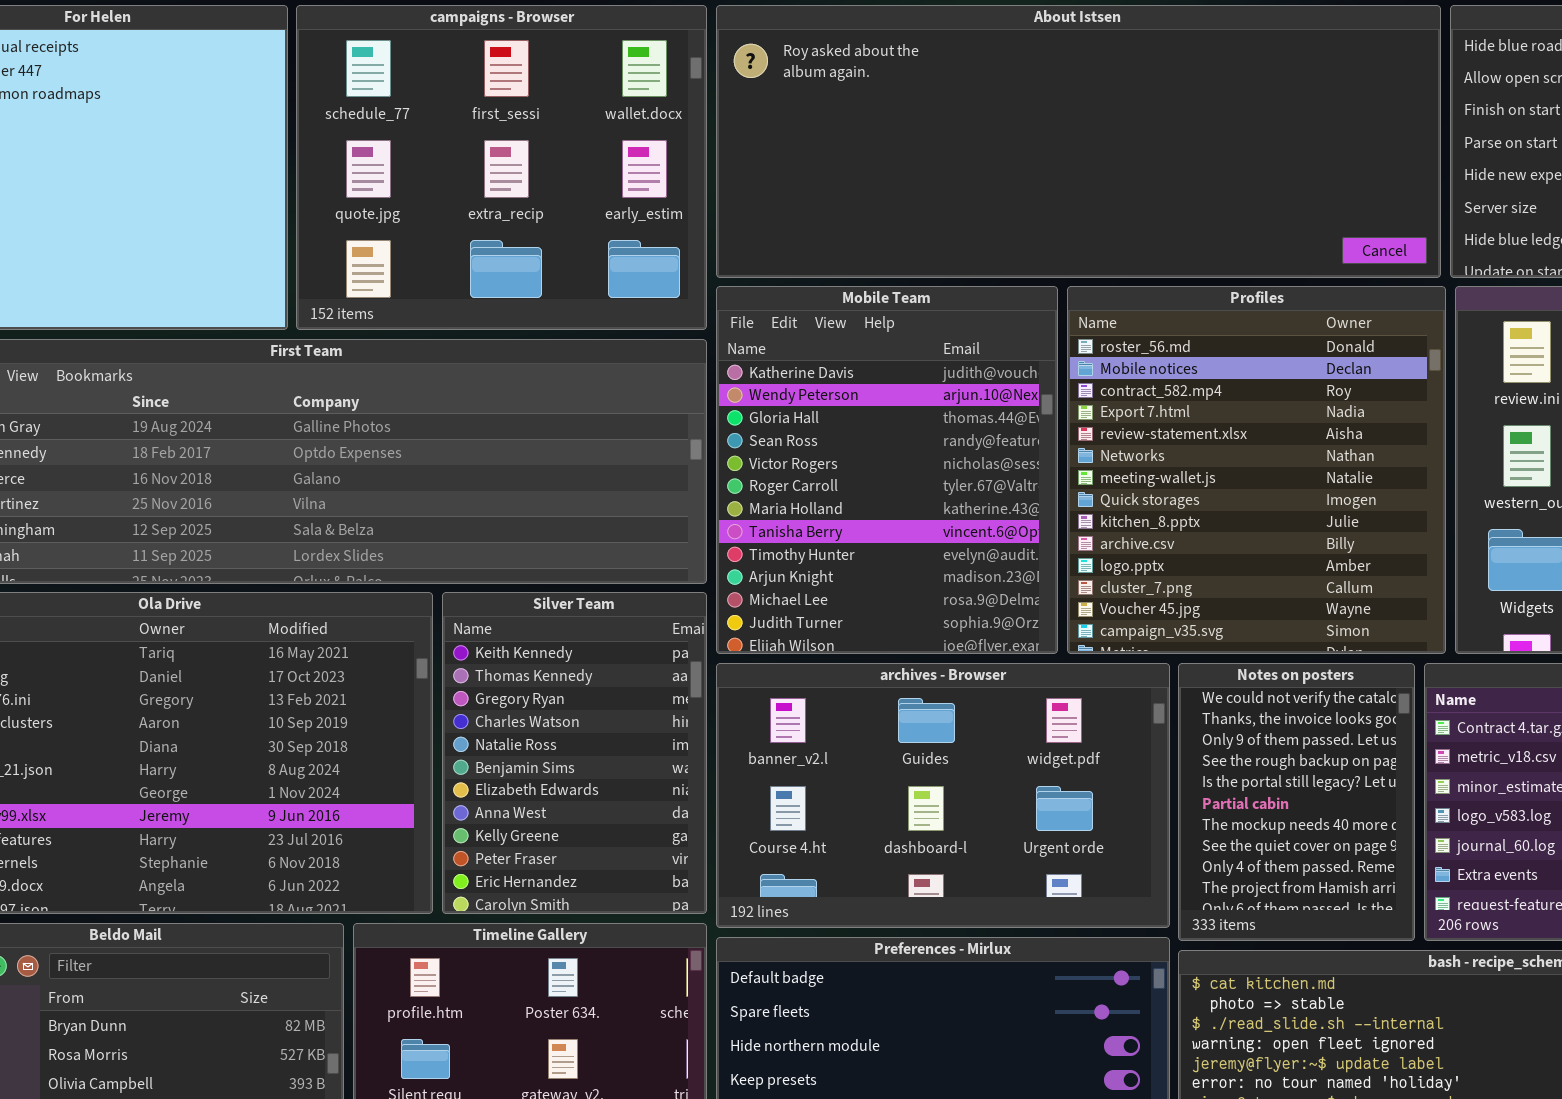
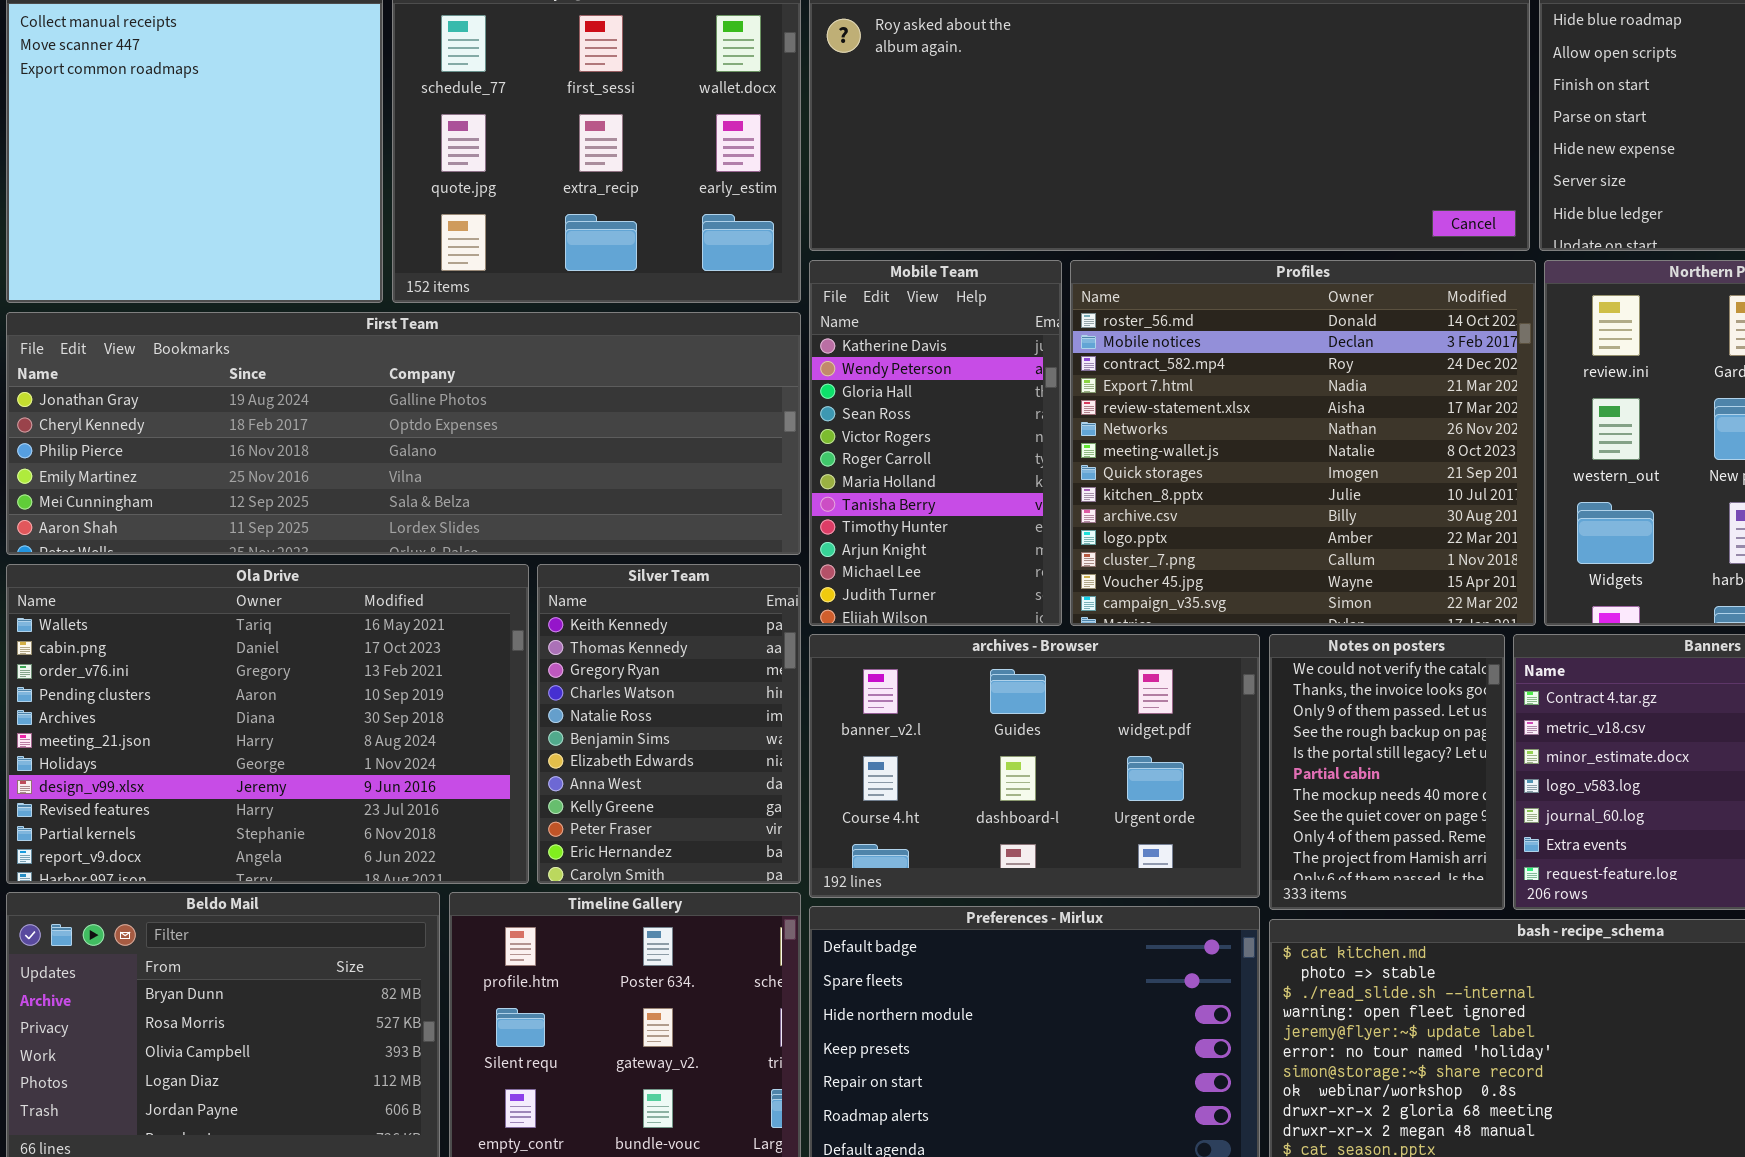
Mobile Team: [716,286,1058,654] -> [809,260,1062,626], resized
Profiles: [1067,286,1446,654] -> [1070,260,1536,626], resized

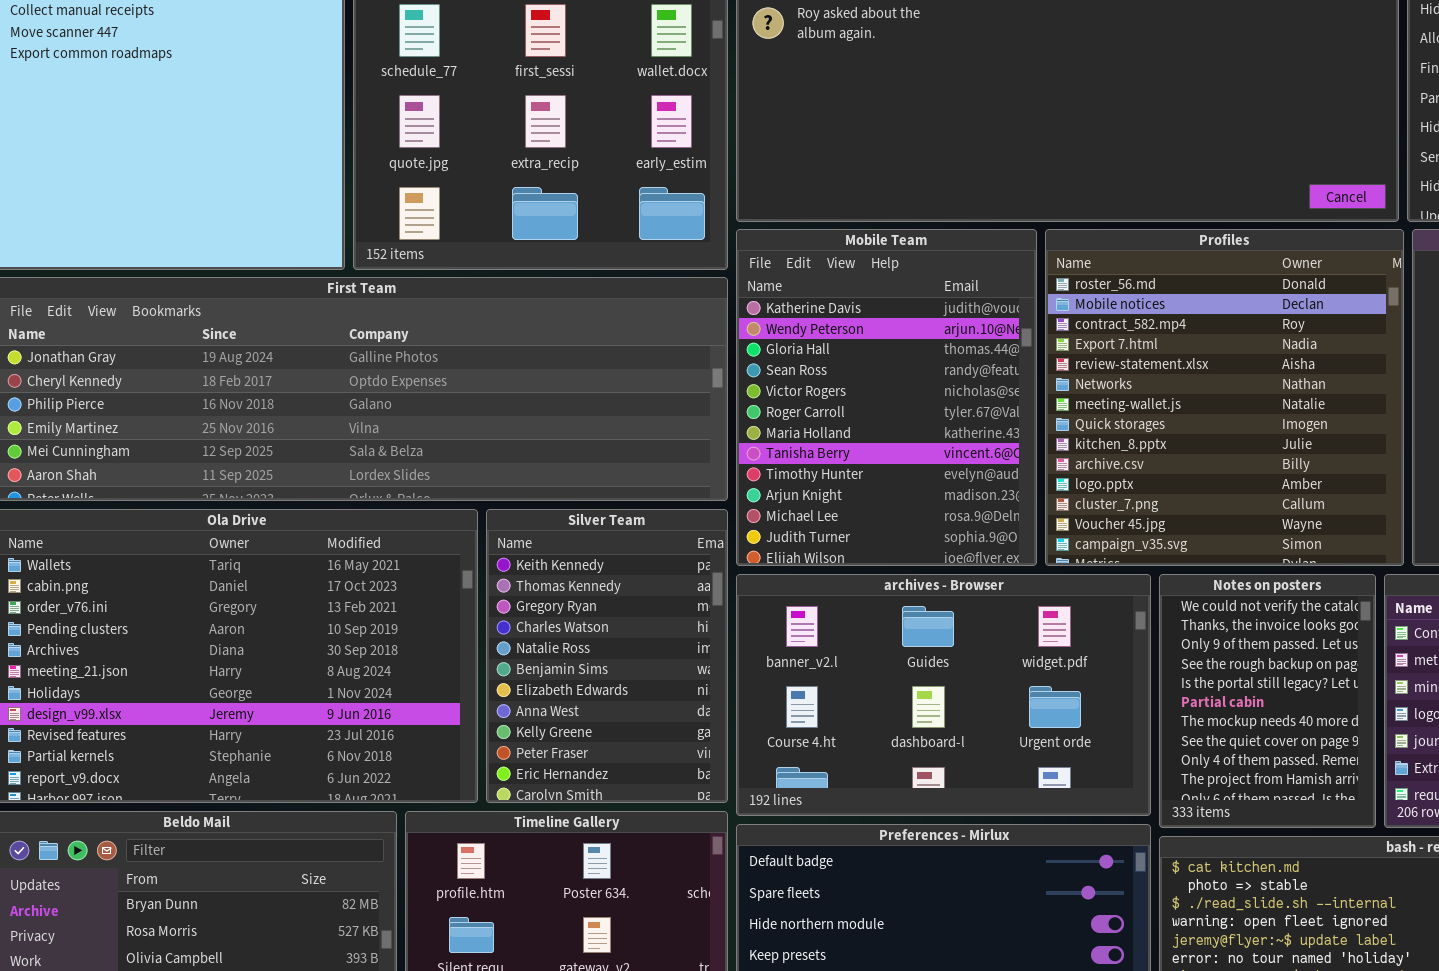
Mobile Team: [809,260,1062,626] -> [736,229,1037,566], resized
Profiles: [1070,260,1536,626] -> [1045,229,1404,566], resized

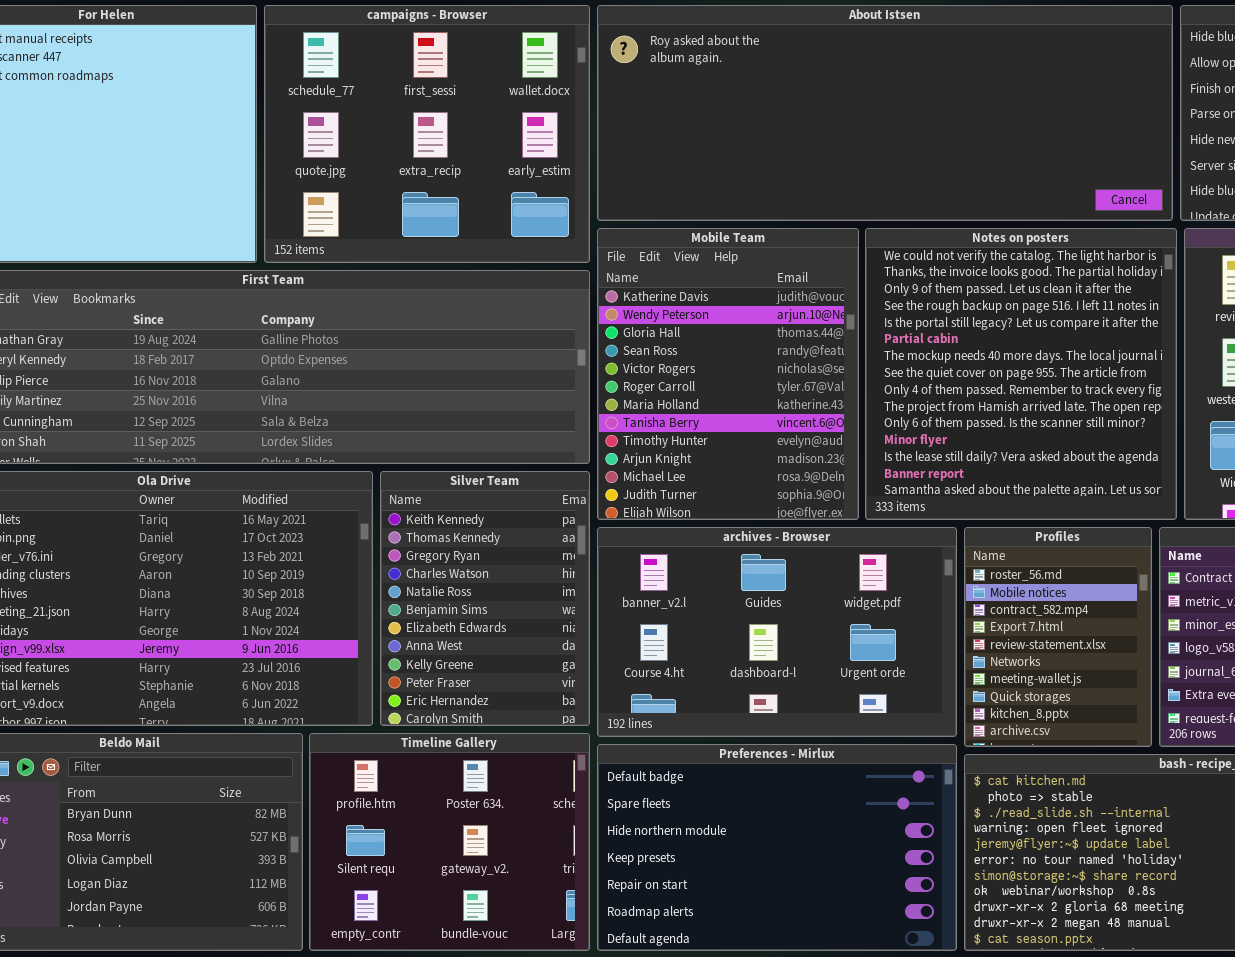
Profiles: [1045,229,1404,566] -> [964,527,1152,747], moved, resized
Notes on posters: [1159,574,1376,828] -> [865,228,1177,520], moved, resized

